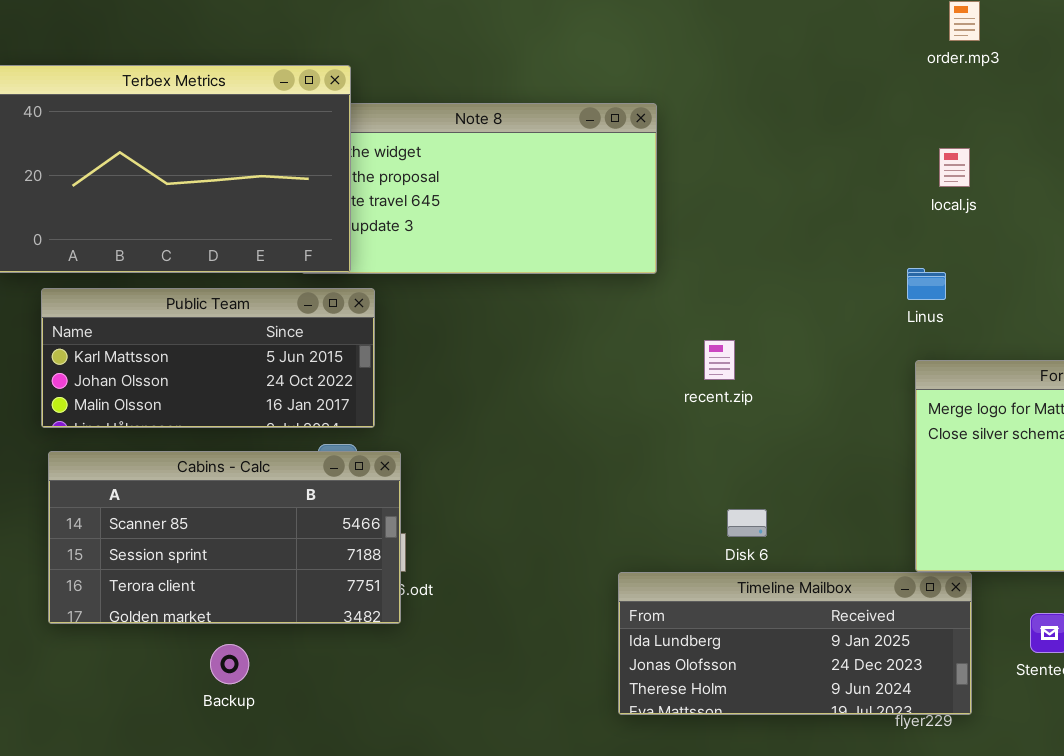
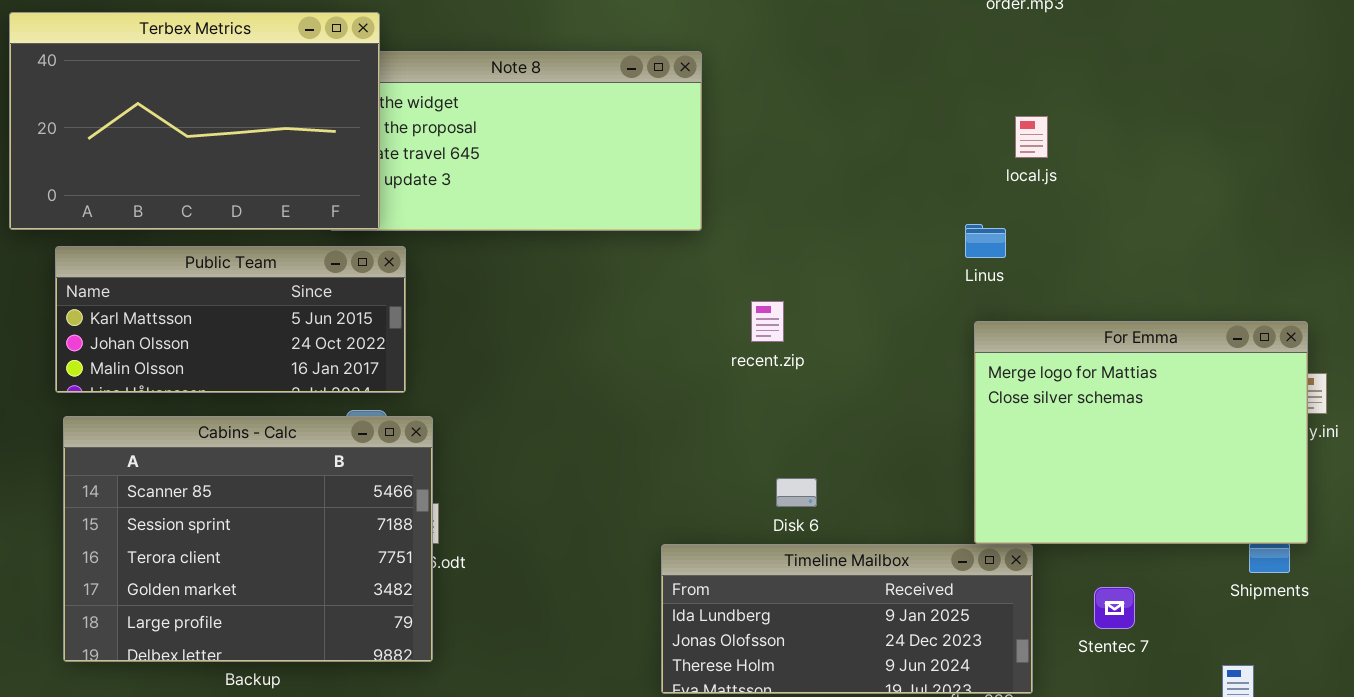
local.js: [939,148,970,187] -> [1015,116,1048,158], moved
Cabins - Calc: [48,451,401,624] -> [63,416,433,662], resized

